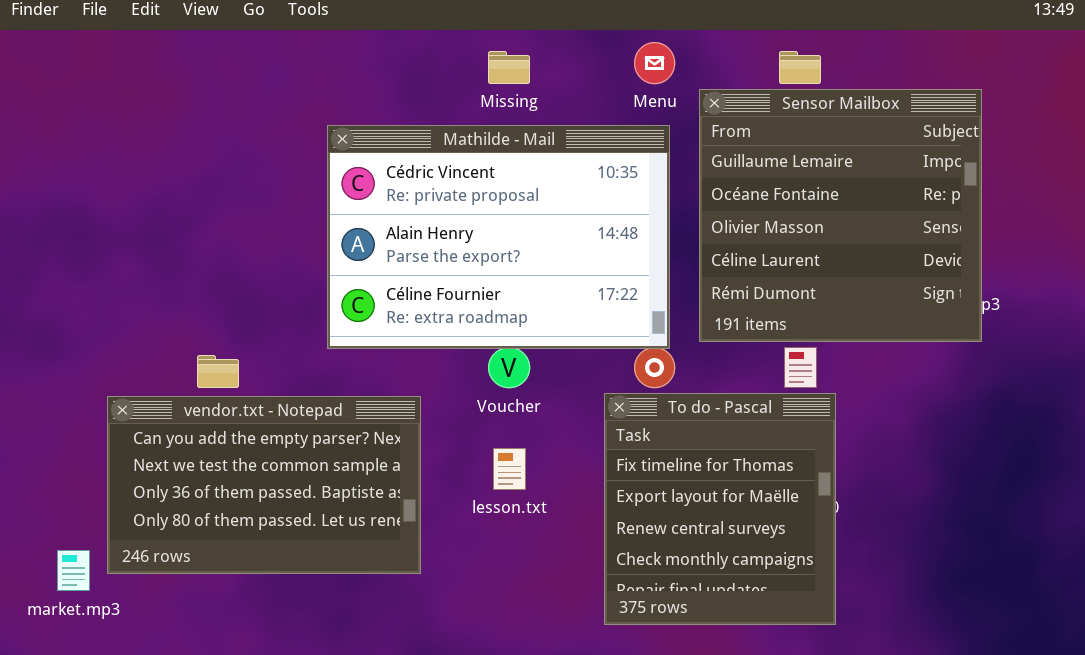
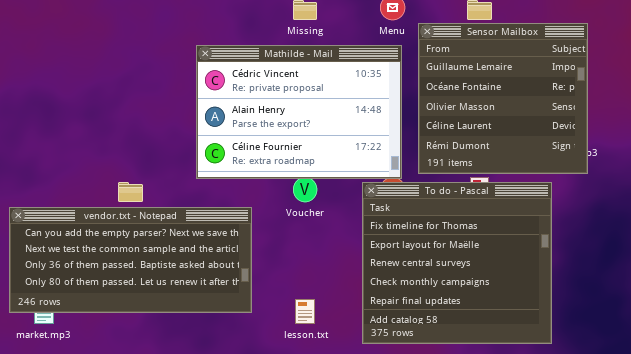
To do - Pascal: [604,393,836,625] -> [362,182,552,344], resized
vendor.txt - Notepad: [107,396,421,574] -> [9,207,252,313], resized
lesson.txt: [493,448,526,490] -> [295,299,315,324], moved

